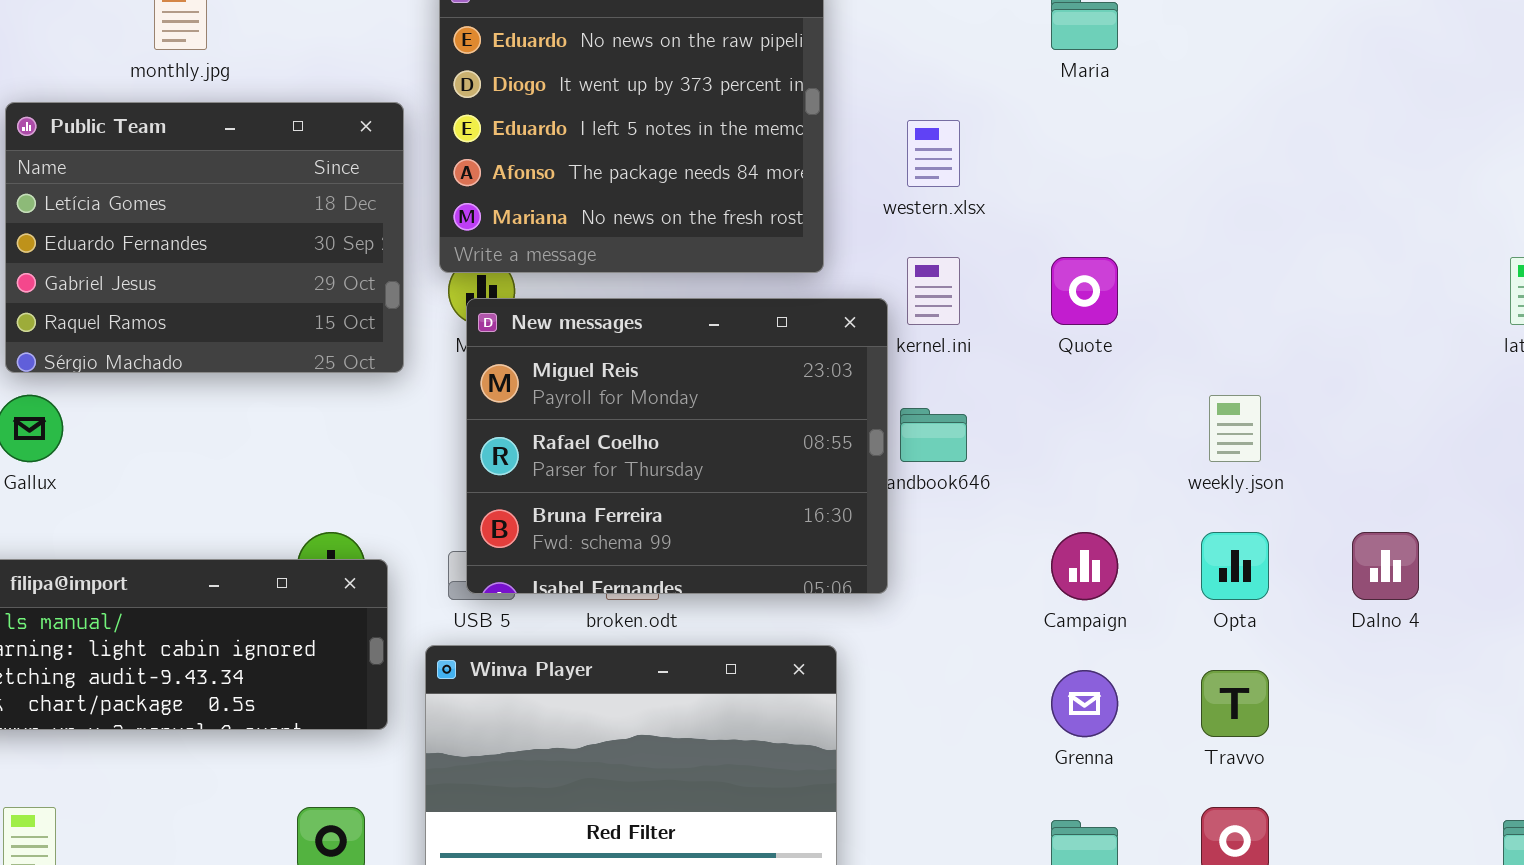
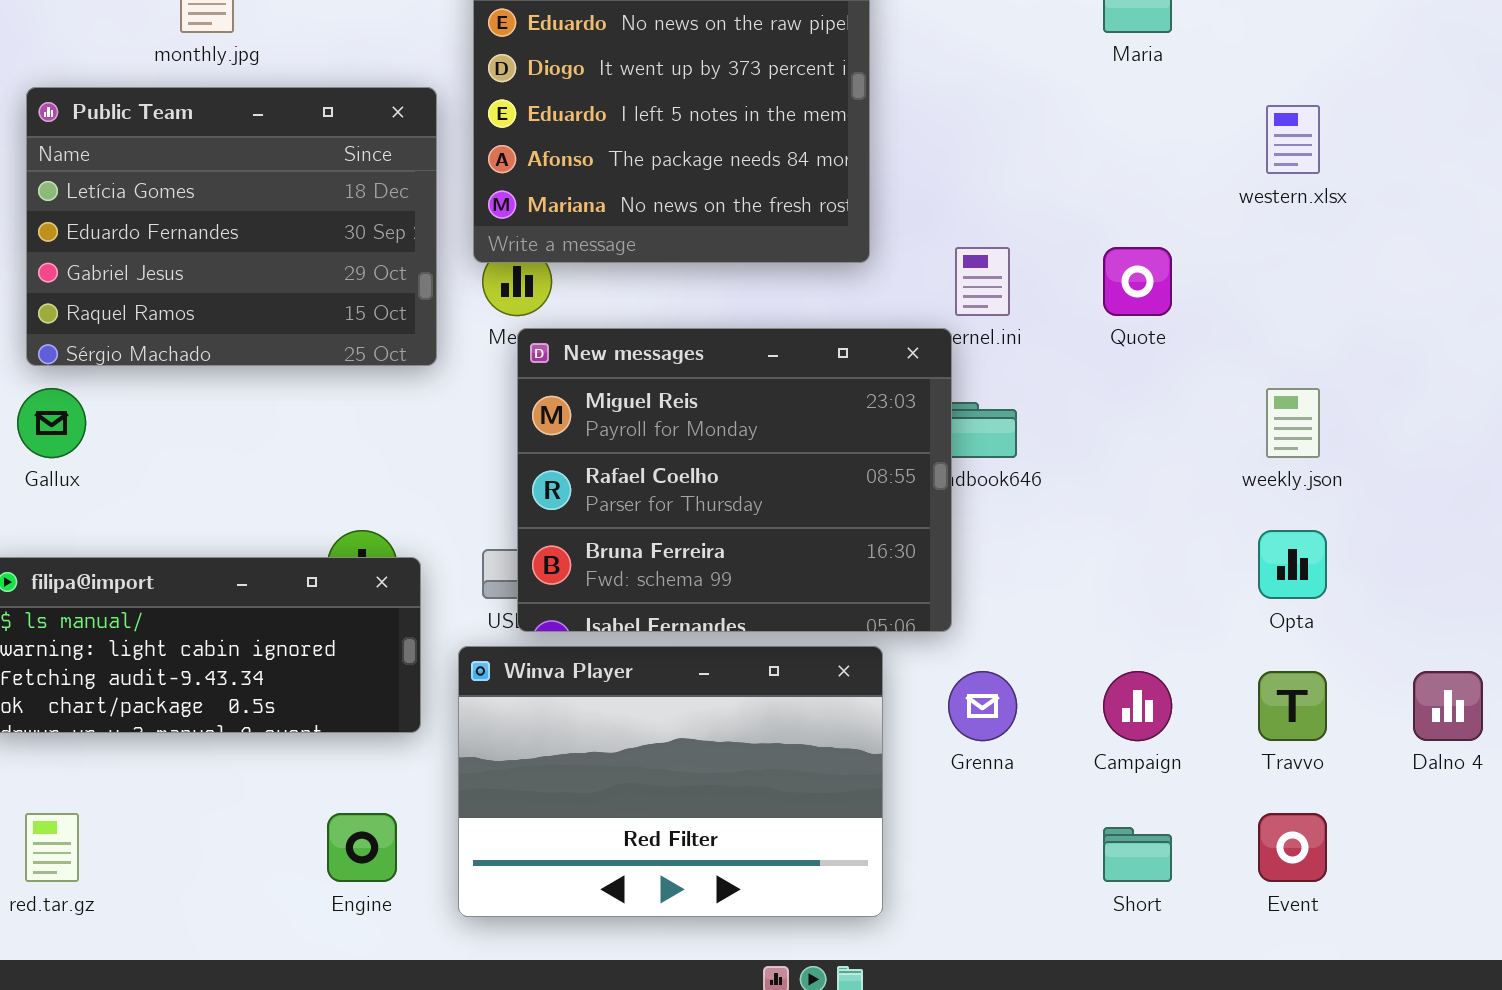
western.xlsx: [907,120,960,187] -> [1266,105,1320,174], moved
New messages: [466,298,888,594] -> [517,328,952,632], moved
Campaign: [1051,532,1118,600] -> [1103,671,1172,741], moved
Dalno 4: [1352,532,1419,600] -> [1413,671,1483,741], moved
Grenna: [1051,670,1118,737] -> [948,671,1017,741], moved

